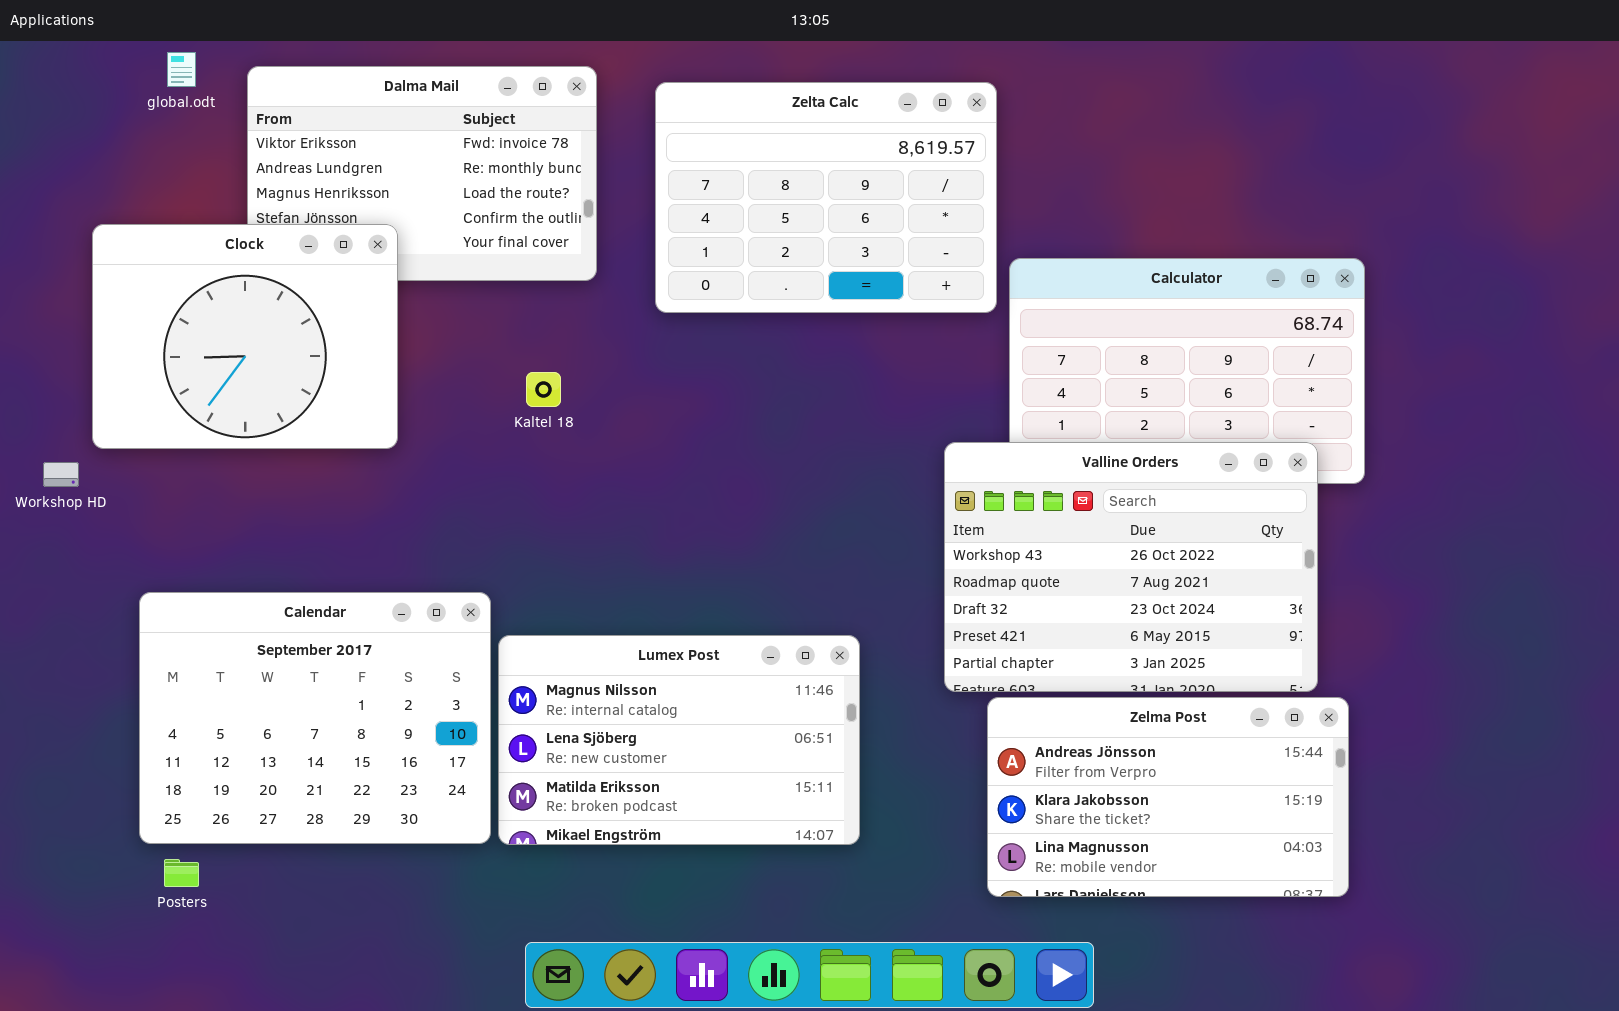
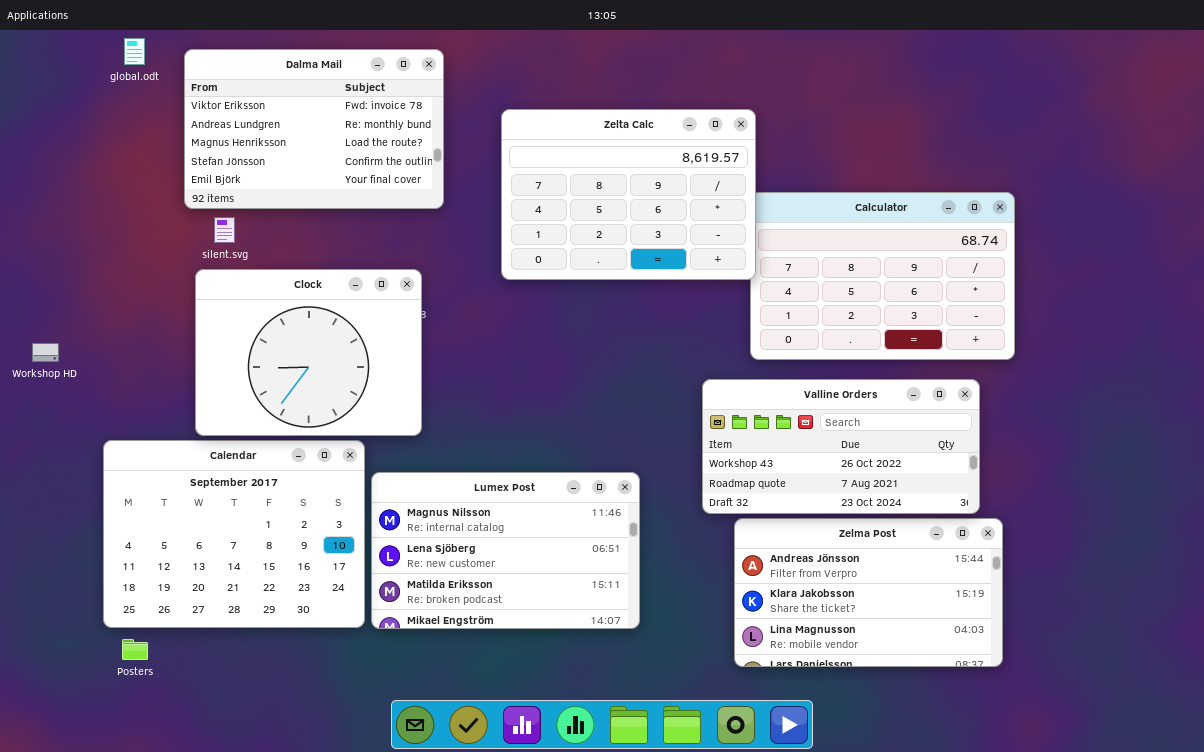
Zelta Calc: [655,82,997,313] -> [501,109,756,280], moved
Clock: [92,224,398,449] -> [195,269,422,436], moved
Valline Orders: [944,442,1318,692] -> [702,379,980,514], resized

